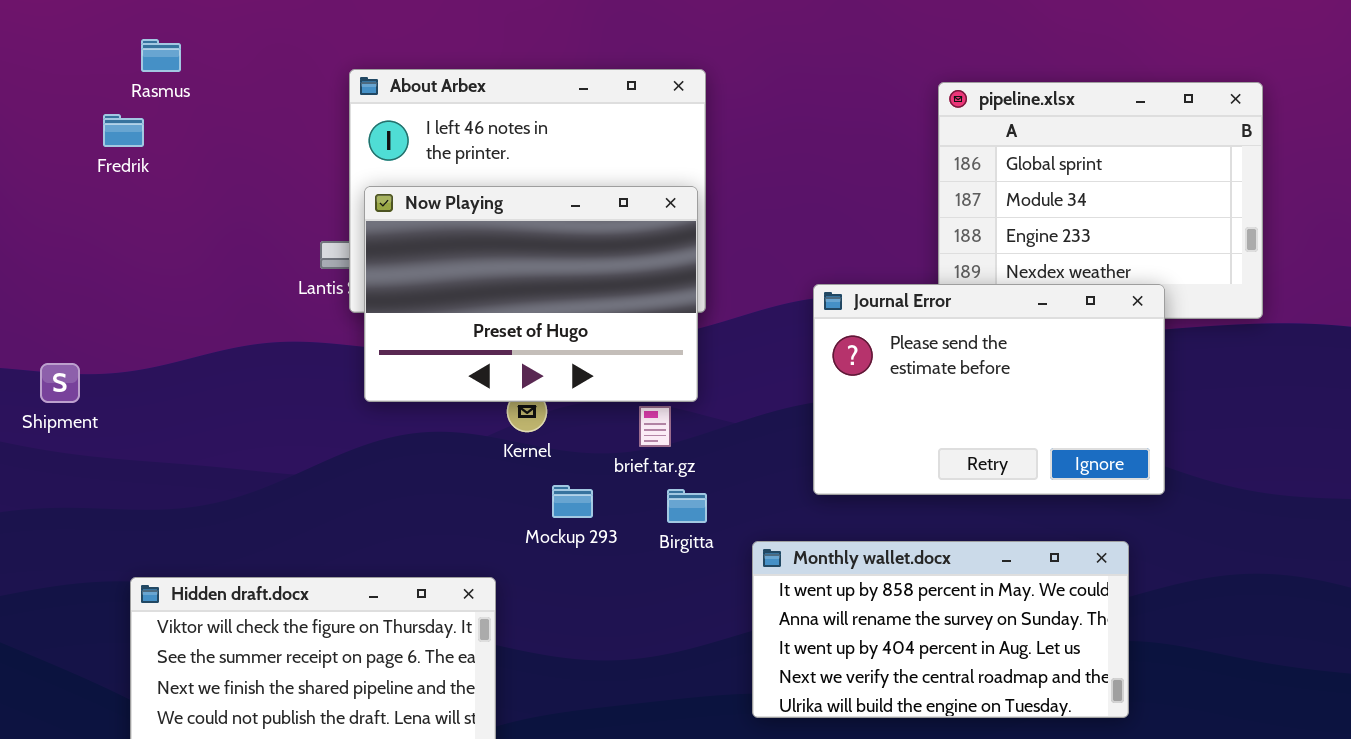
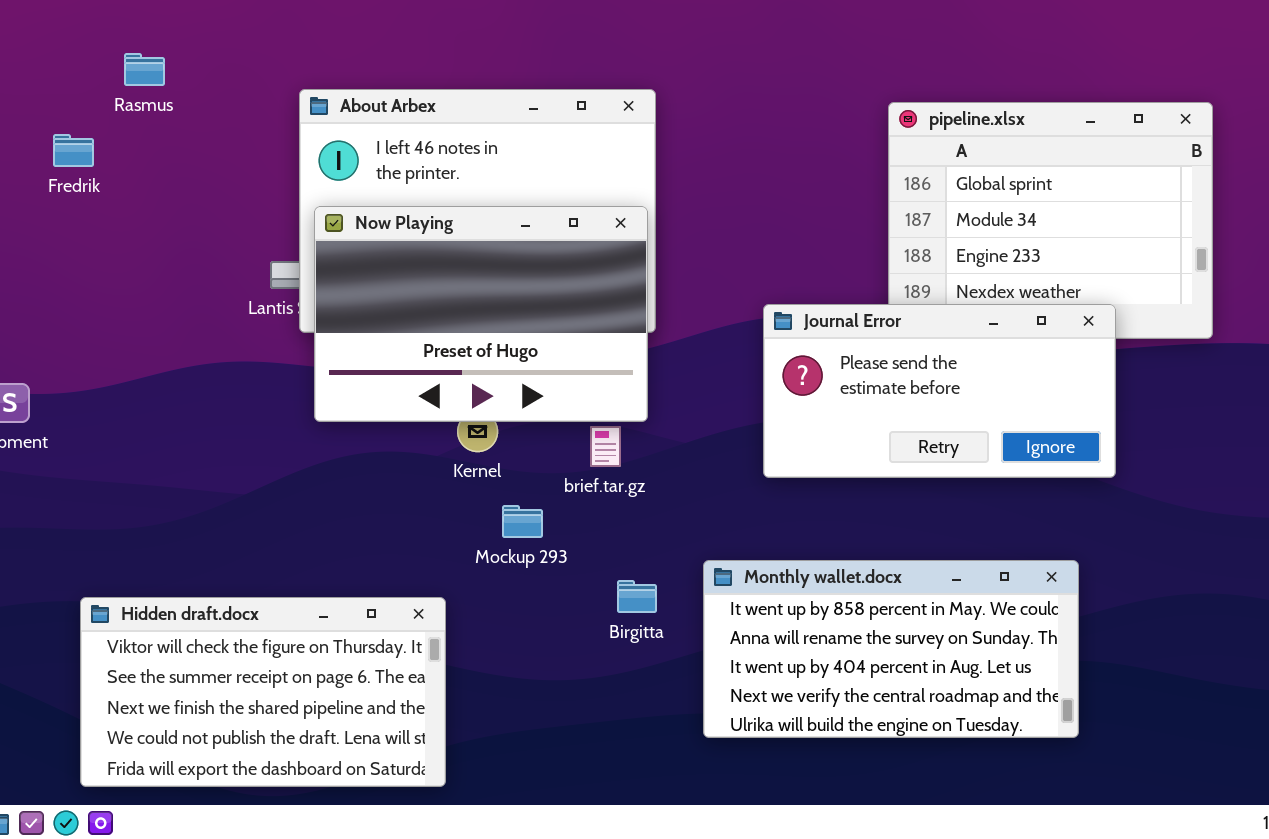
Rasmus: [141,39,181,72] -> [124,53,165,86], moved
Journal Error: [813,284,1165,495] -> [763,304,1116,478], resized
Birgitta: [667,489,707,523] -> [617,580,657,613], moved

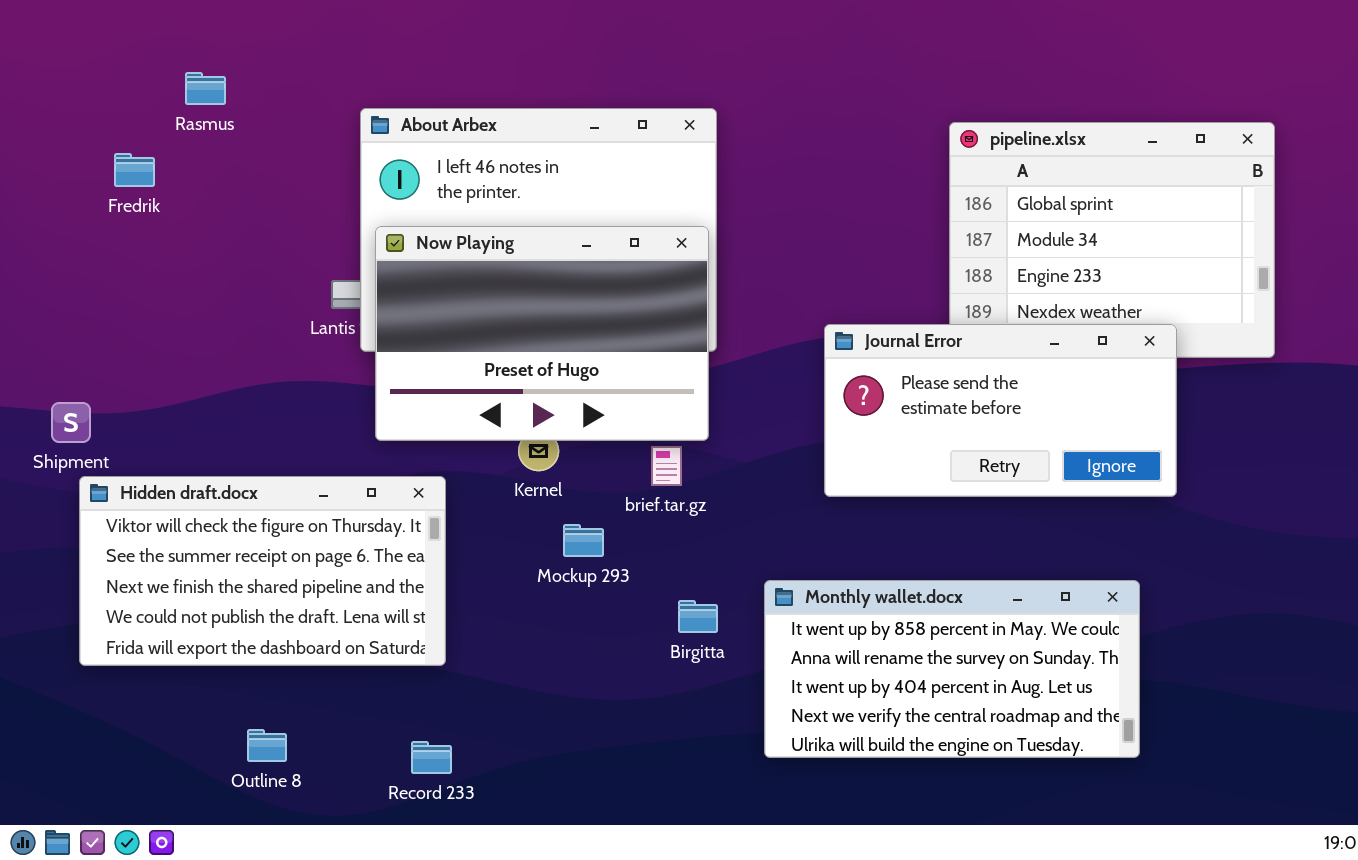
Hidden draft.docx: [80,597,446,787] -> [79,476,446,666], moved

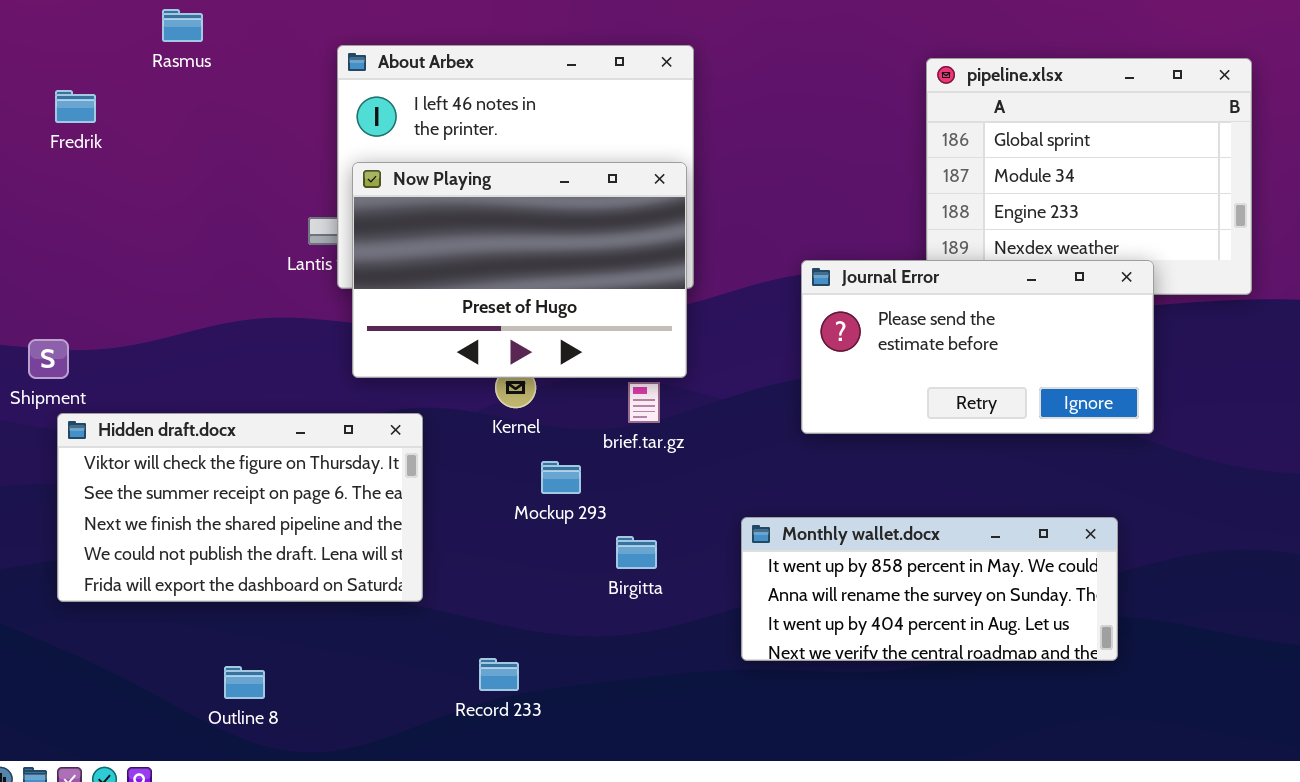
Fredrik: [114,153,155,187] -> [55,90,96,123], moved
Monthly wallet.docx: [764,580,1140,758] -> [741,517,1118,661], resized
Birgitta: [678,600,718,633] -> [616,536,657,569], moved
Record 233: [411,741,452,774] -> [479,658,519,691], moved

